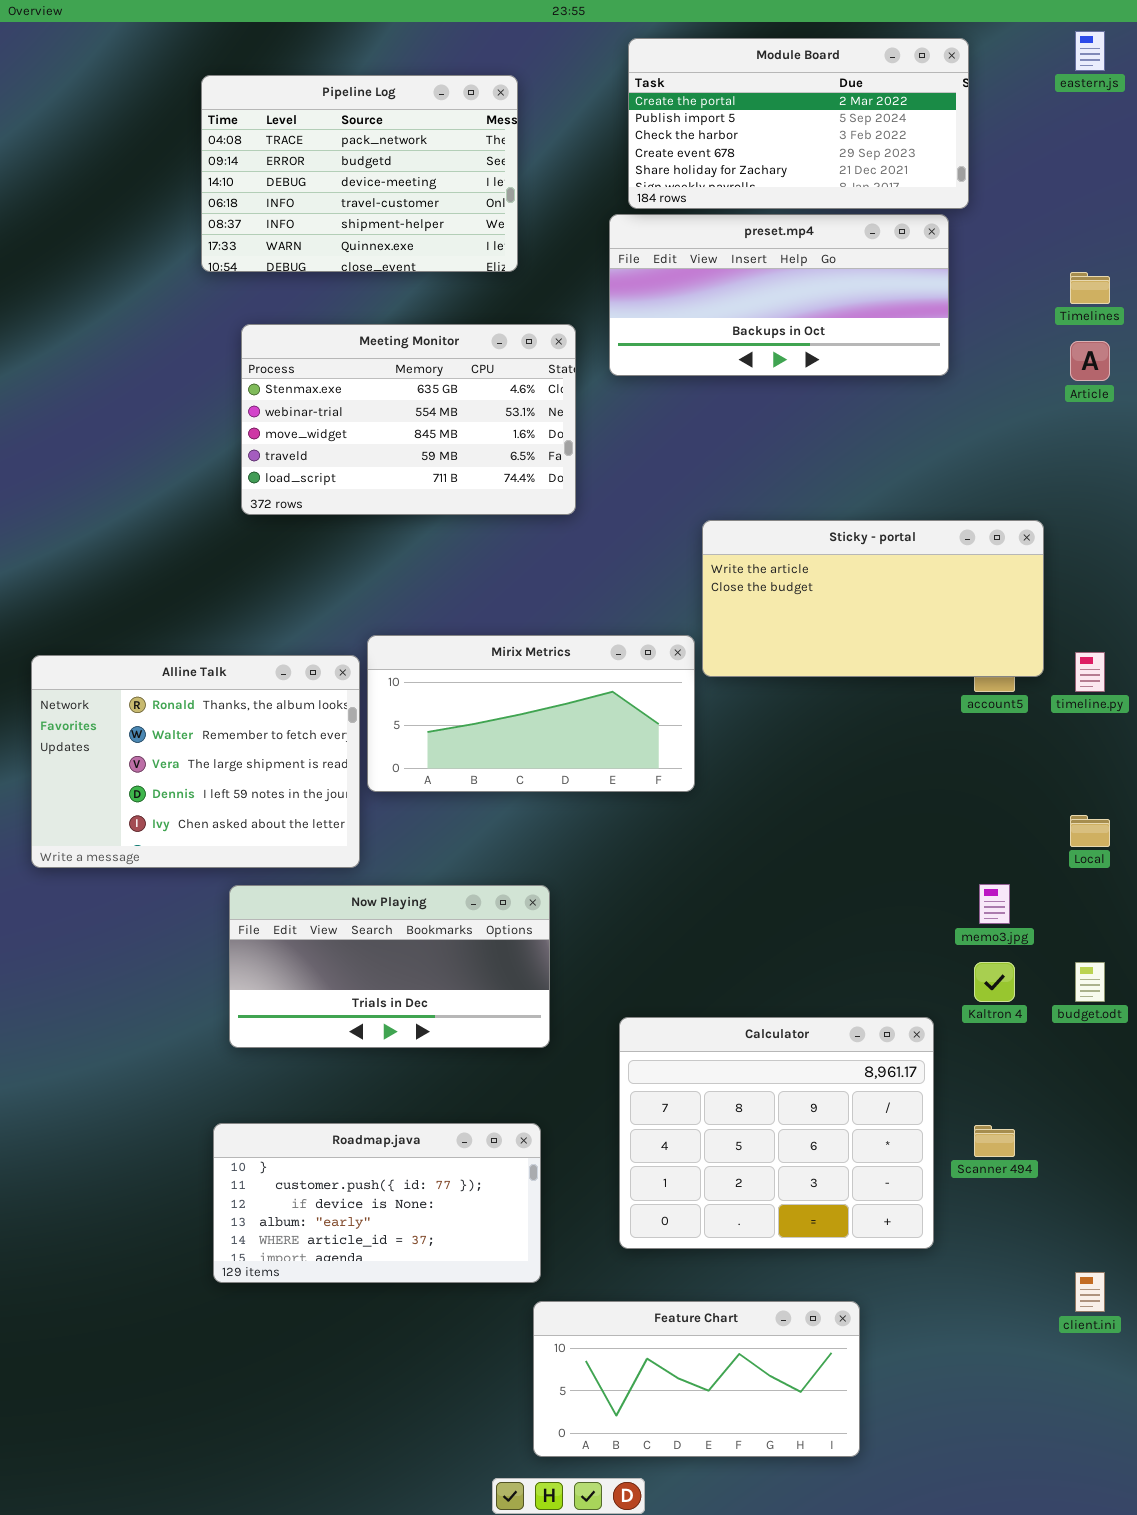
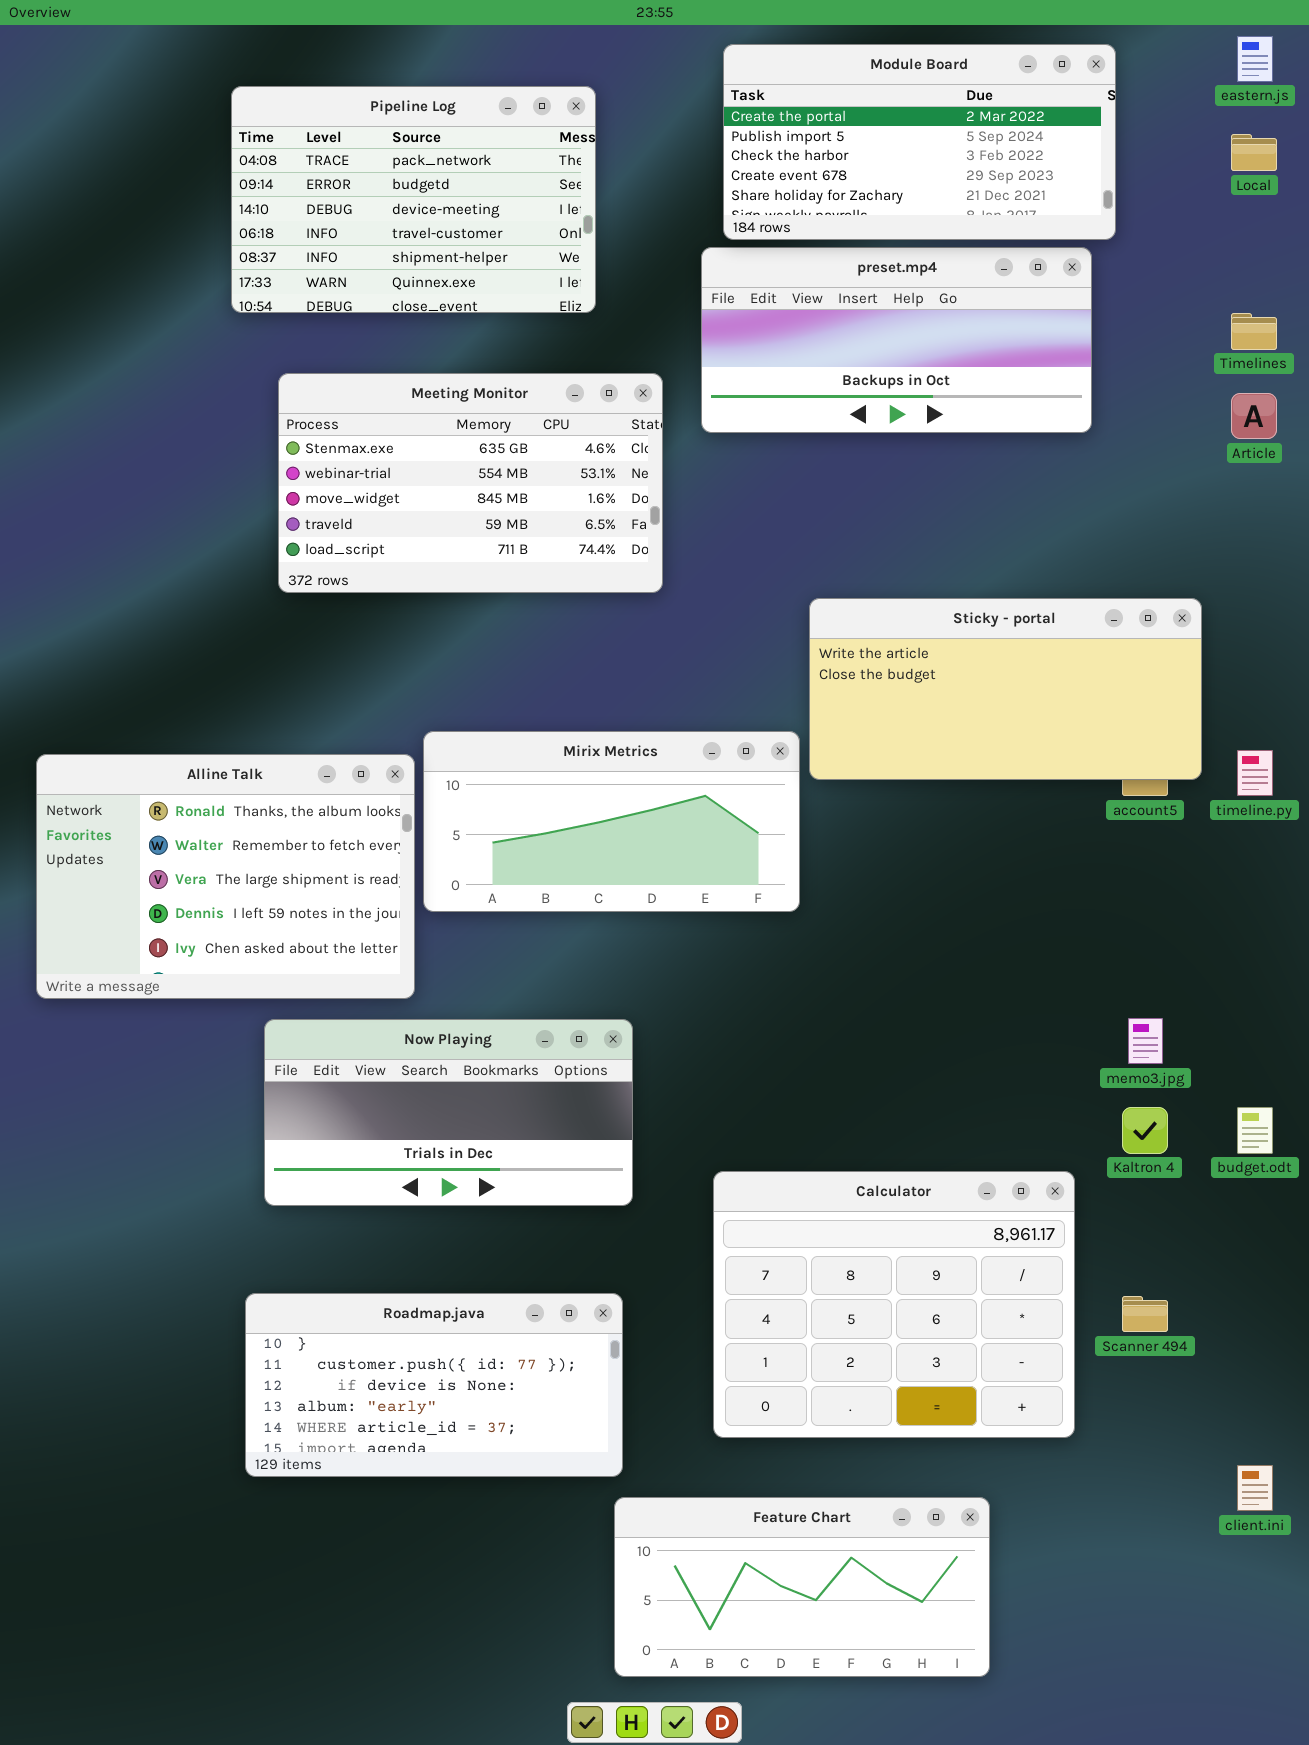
Local: [1070,815,1110,847] -> [1231,134,1277,171], moved

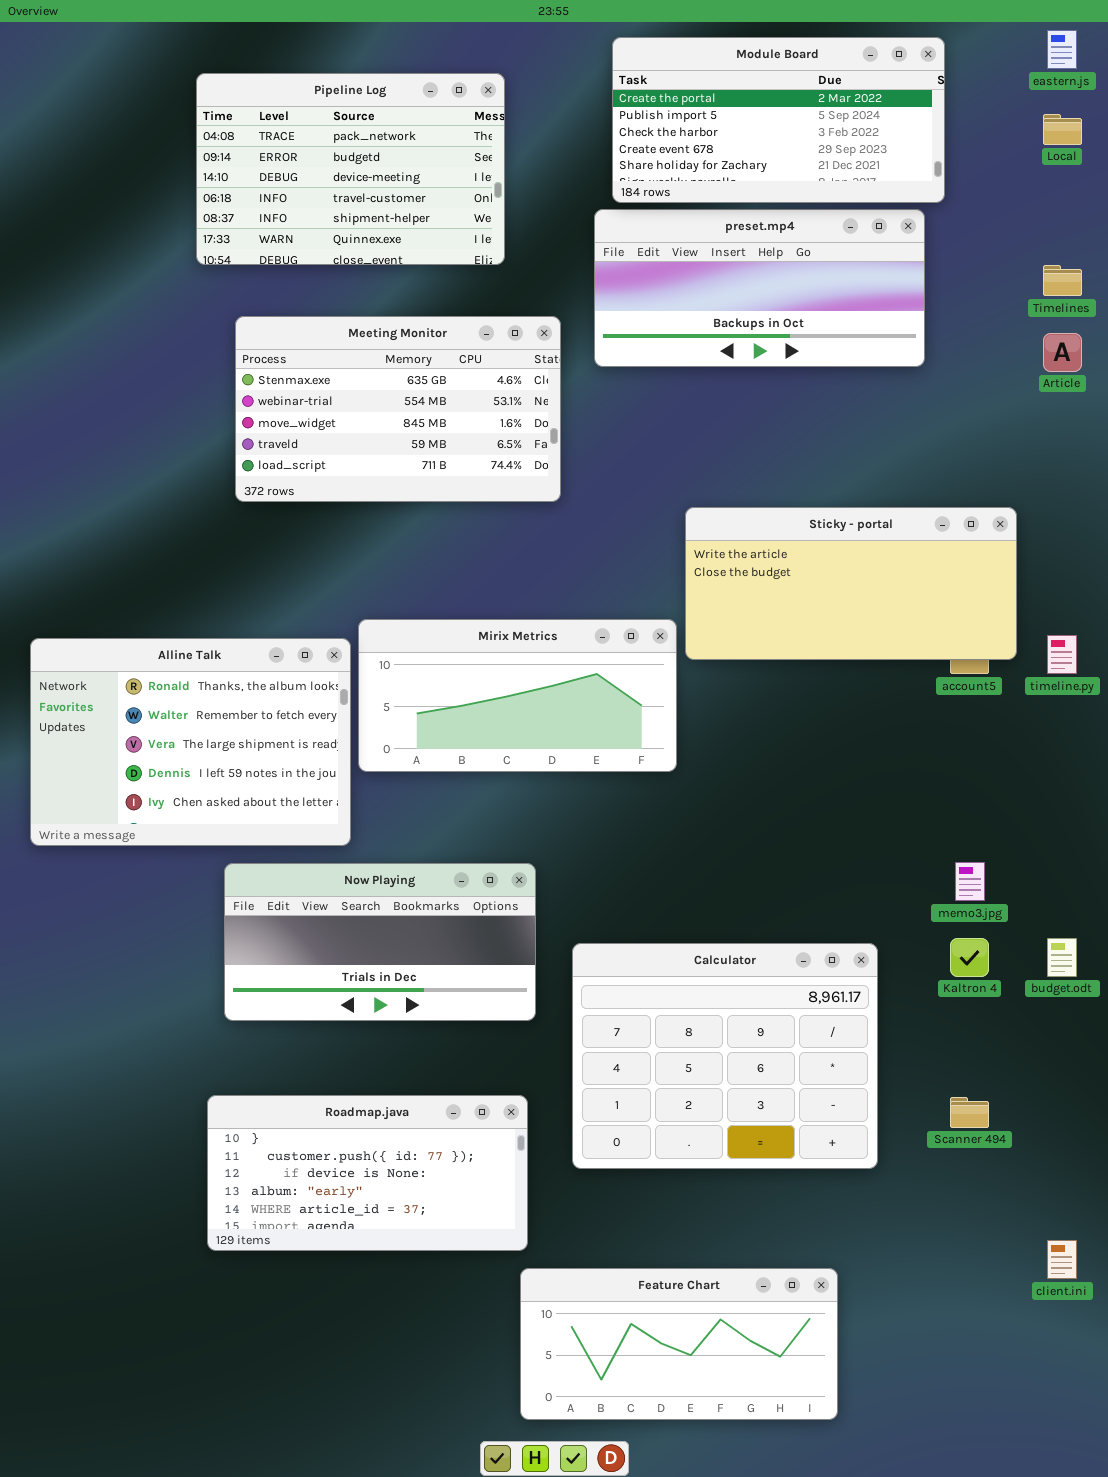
Calculator: [713,1171,1075,1438] -> [572,943,878,1169], moved

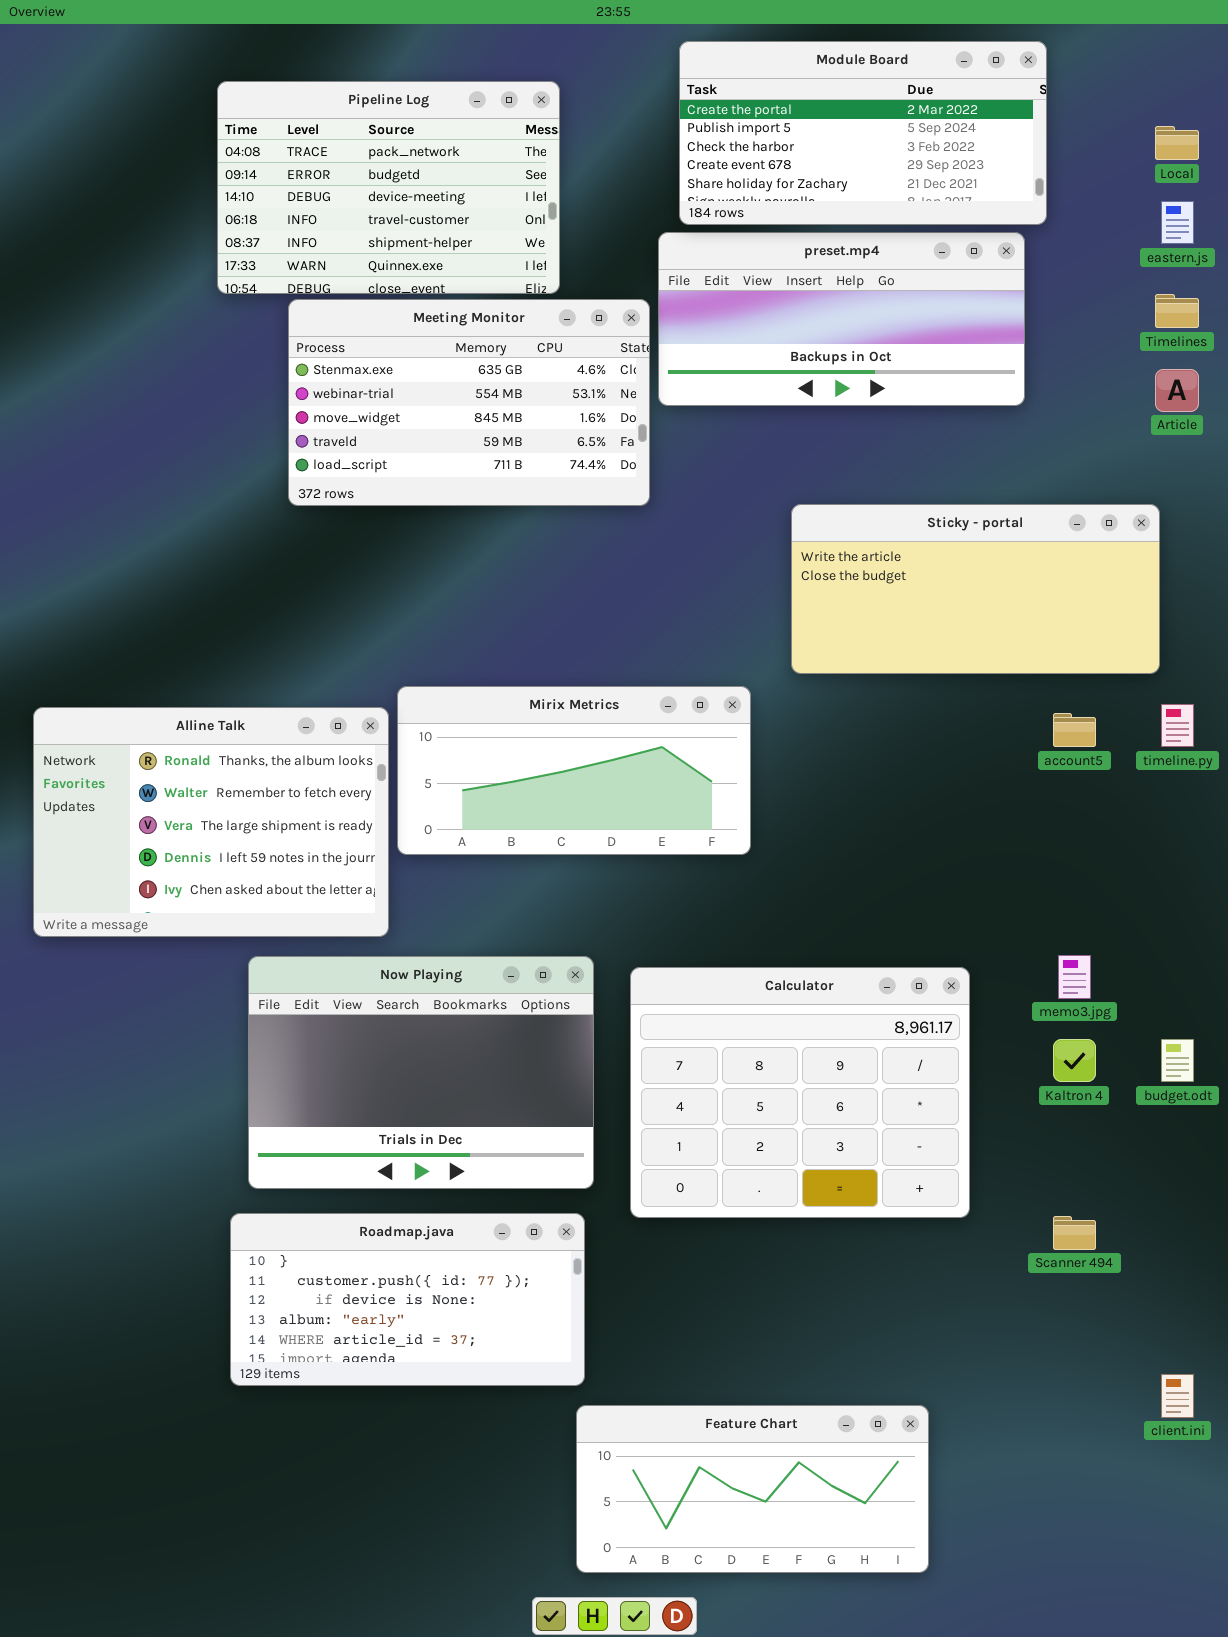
eastern.js: [1047,30,1077,69] -> [1161,201,1194,244], moved
Meeting Monitor: [235,316,561,502] -> [288,299,650,506], moved
Sticky - portal: [685,507,1017,660] -> [791,504,1160,674], moved
Now Playing: [224,863,536,1021] -> [248,956,594,1189], resized
Calculator: [572,943,878,1169] -> [630,967,970,1218], moved

